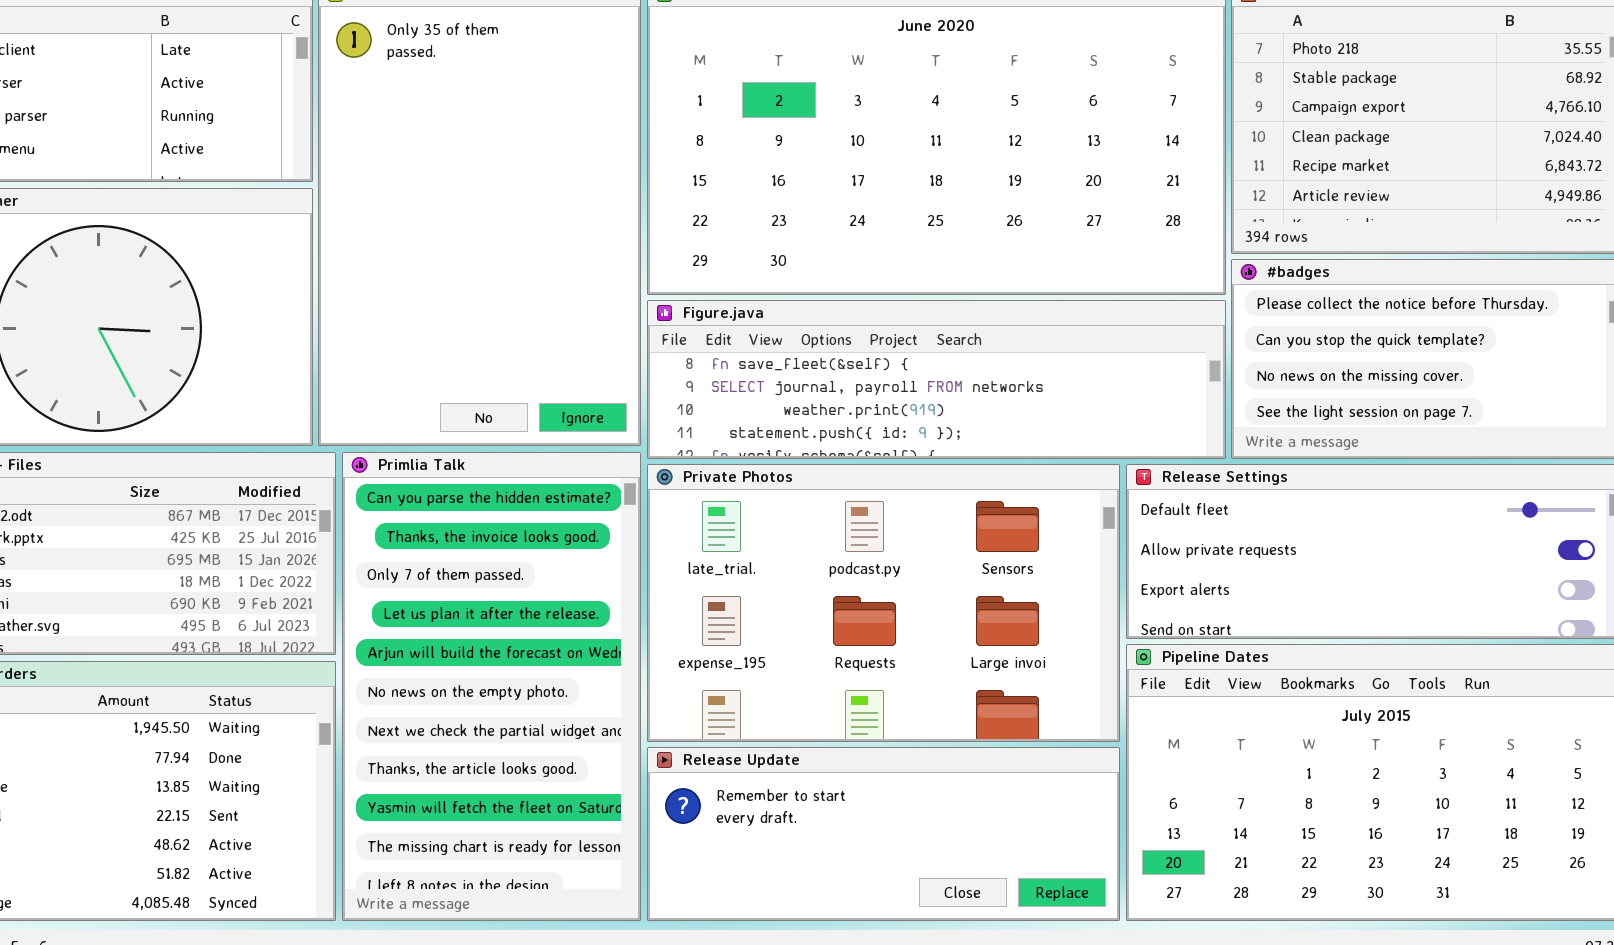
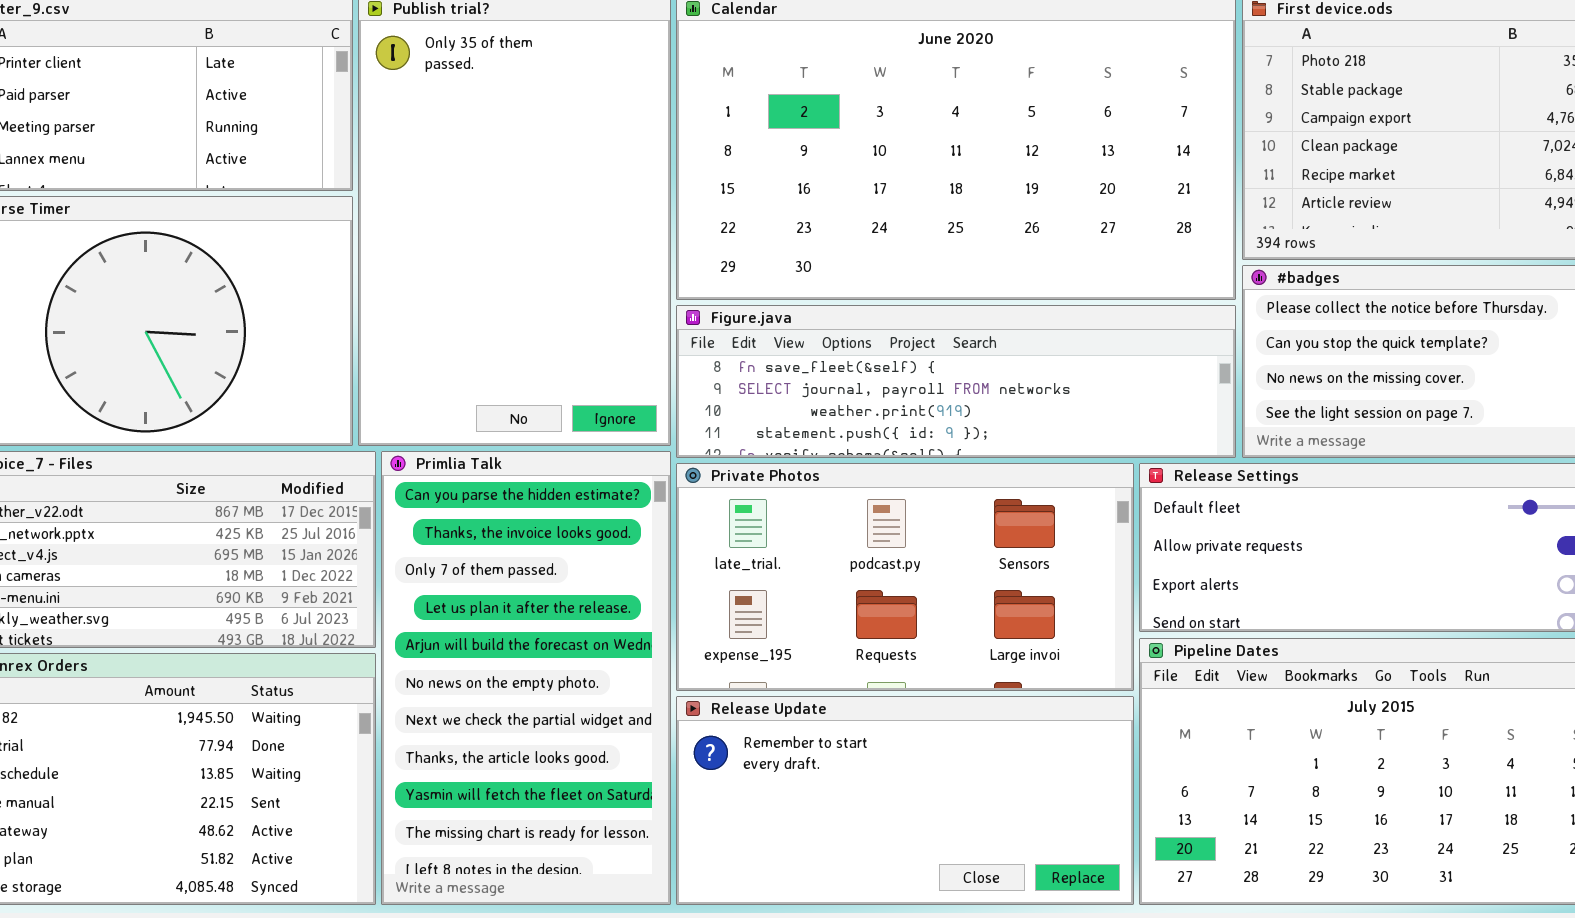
Private Photos: [647,464,1120,742] -> [676,463,1134,691], resized
Release Update: [647,747,1120,921] -> [676,696,1134,905], resized

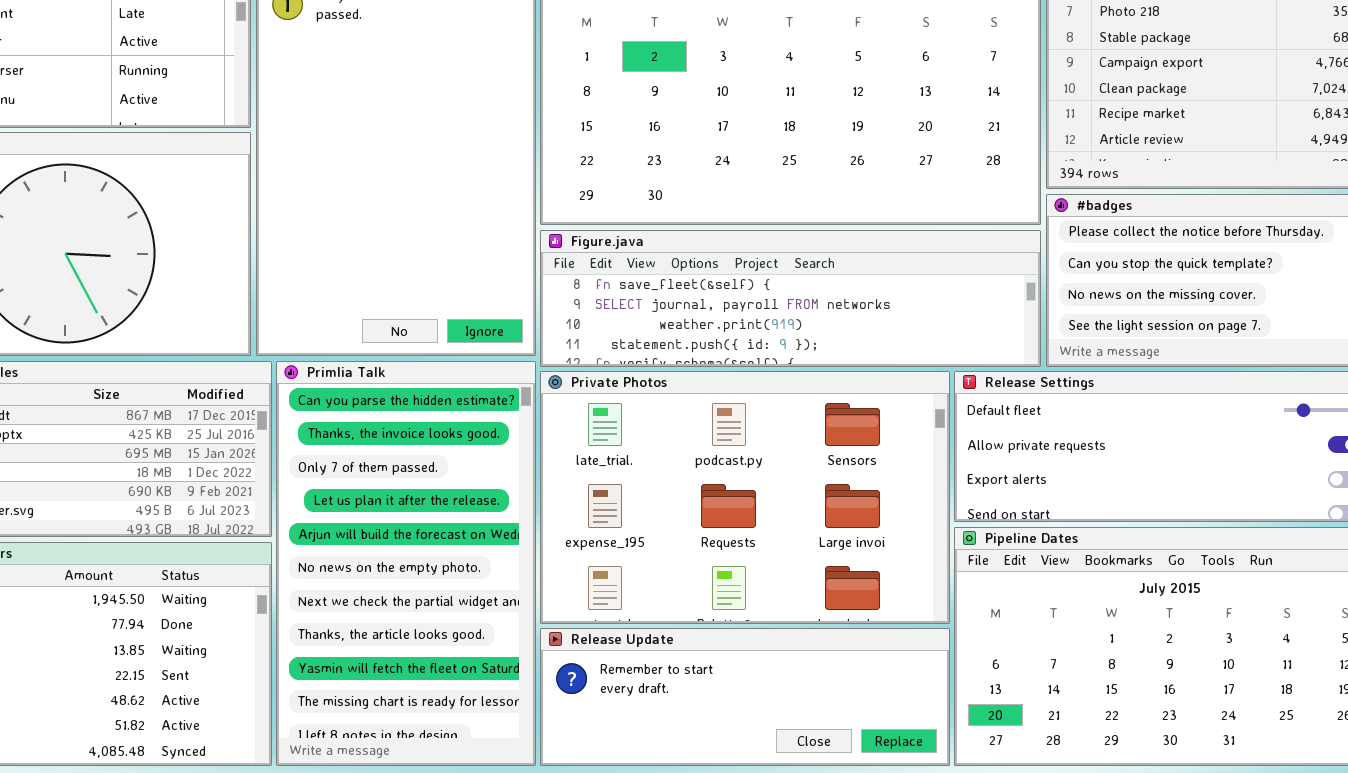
Private Photos: [676,463,1134,691] -> [540,371,950,624], resized
Release Update: [676,696,1134,905] -> [540,628,950,766], resized

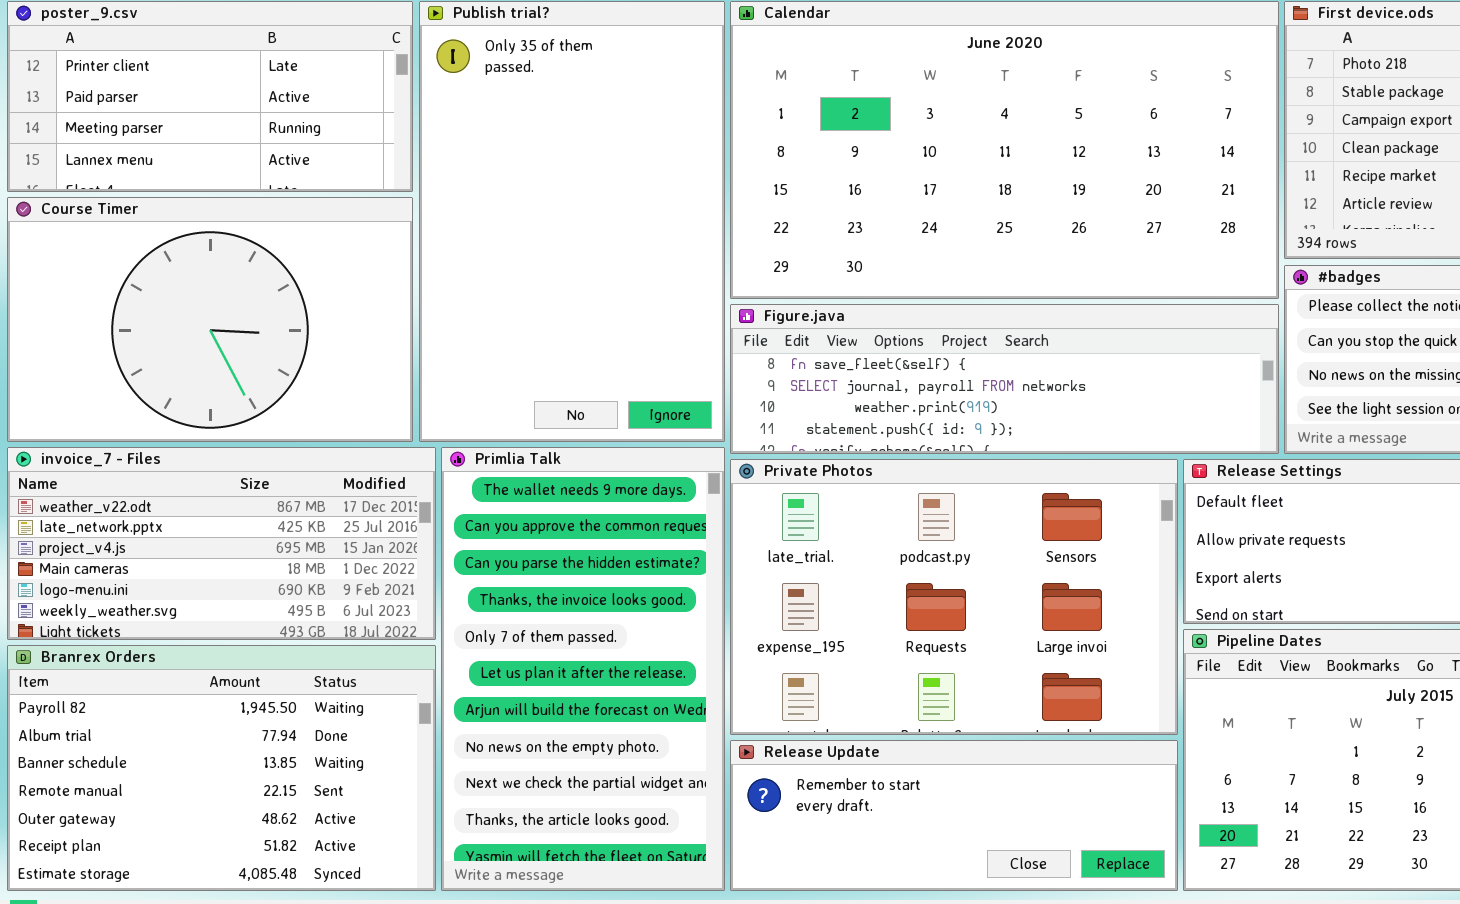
Primlia Talk: [276,361,536,766] -> [441,447,725,891], scrolled up 2 rows

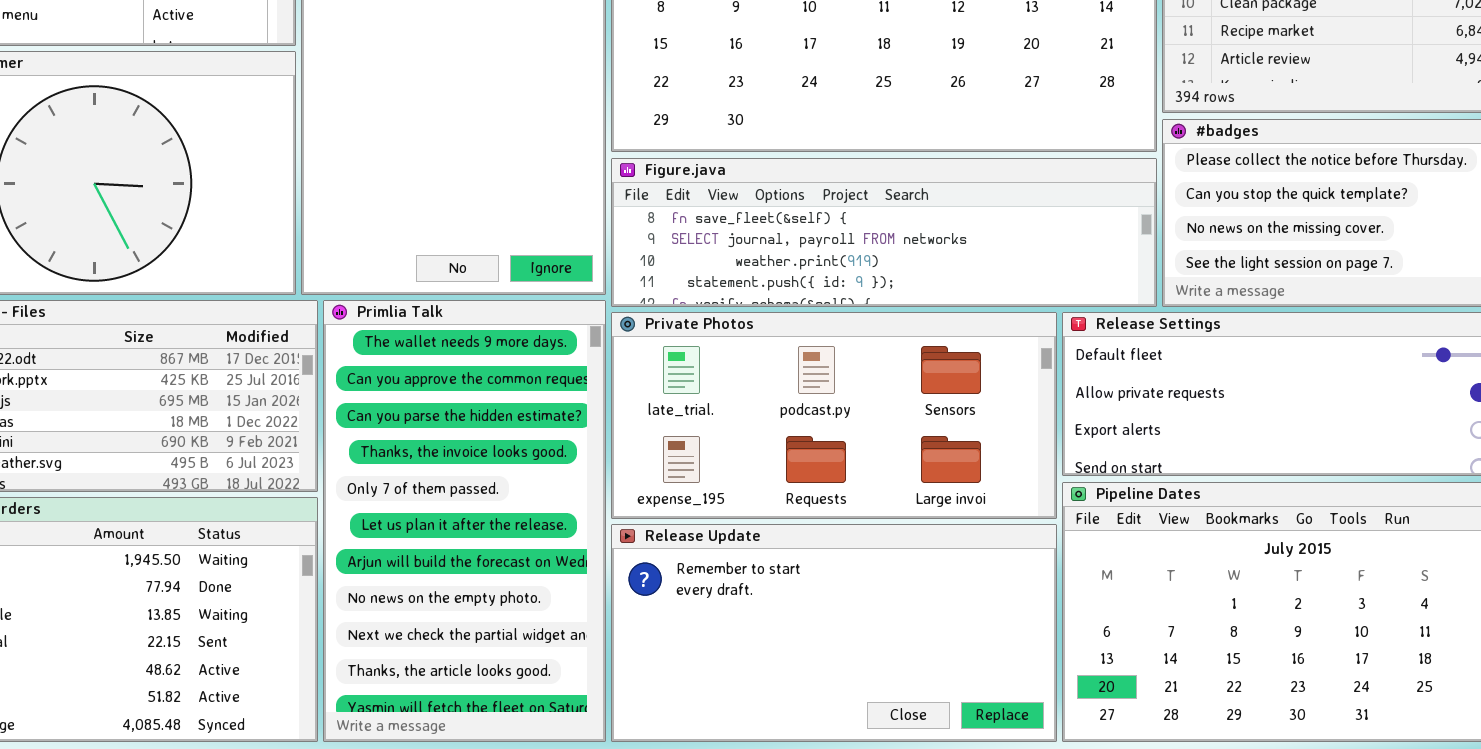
Private Photos: [730,459,1178,735] -> [611,312,1057,519], resized
Release Update: [730,740,1178,891] -> [611,524,1057,742], resized

